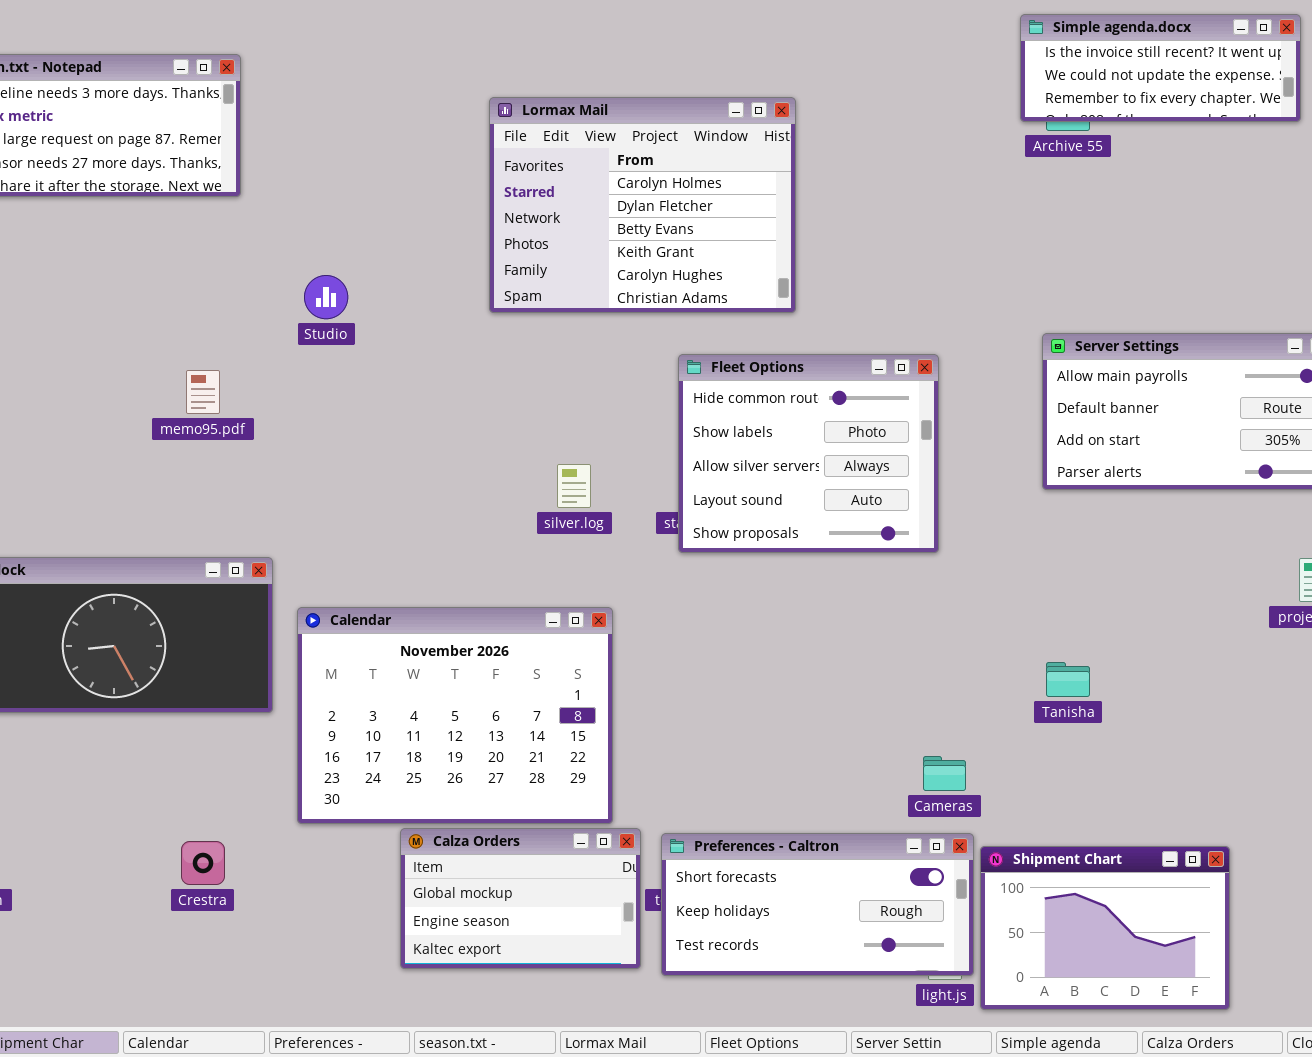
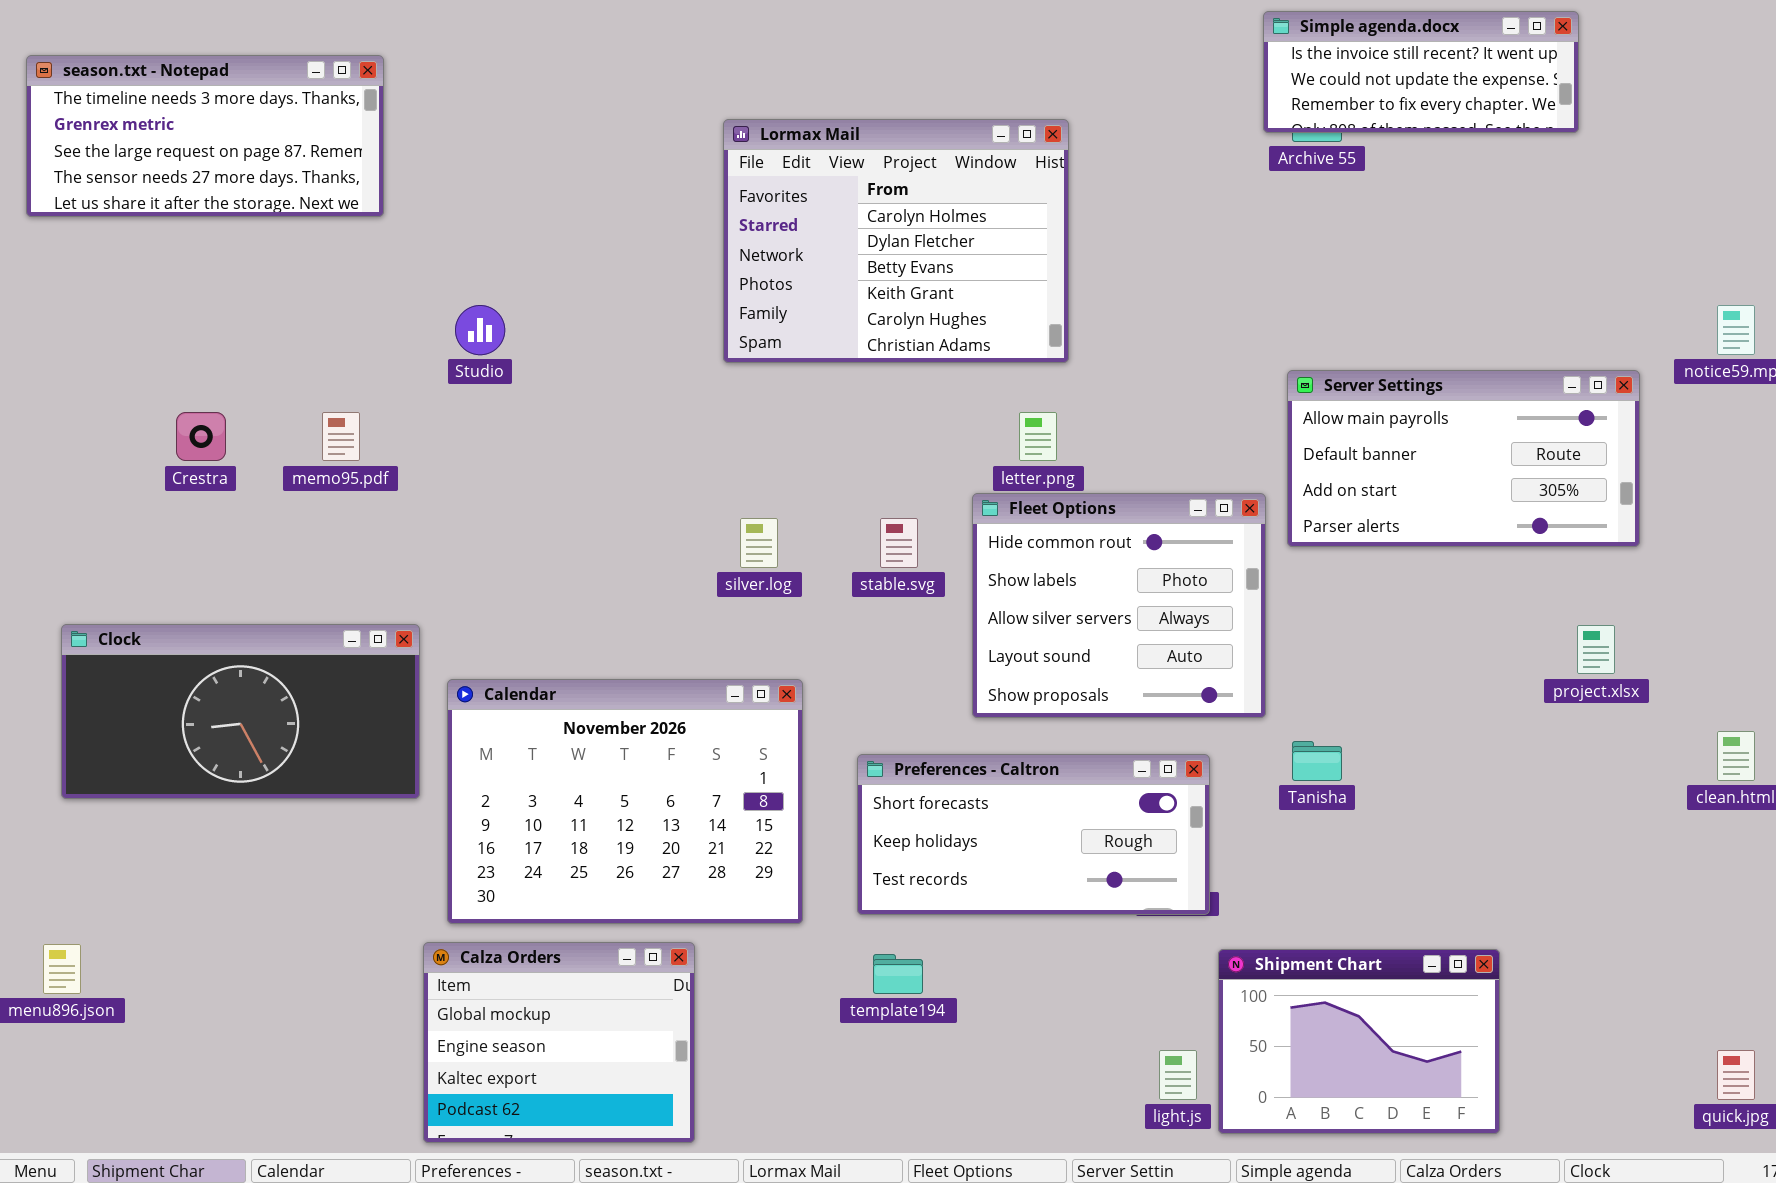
Lormax Mail: [489,97,796,313] -> [723,119,1069,363], moved
Fleet Options: [678,354,939,553] -> [972,493,1266,718], moved
Calza Orders: [400,828,641,969] -> [423,942,695,1143], moved, resized
Preferences - Caltron: [661,833,974,976] -> [857,754,1210,915], moved
Crestra: [181,841,225,885] -> [176,412,226,461], moved

